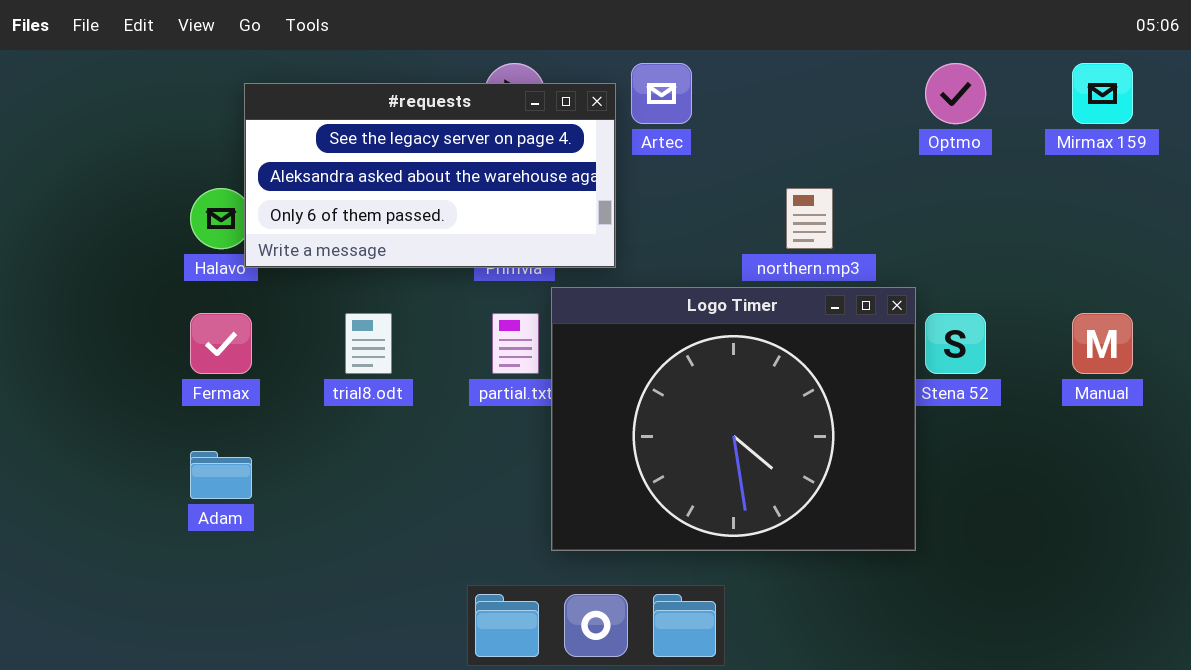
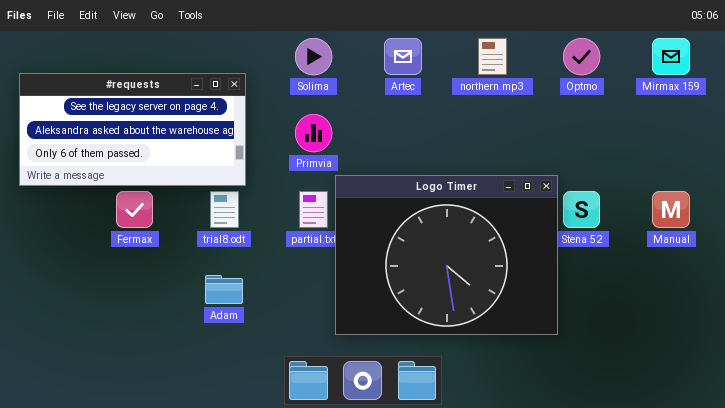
#requests: [244,83,616,268] -> [19,73,246,186], moved
northern.mp3: [786,188,833,249] -> [478,38,507,75], moved
Adam: [190,451,252,499] -> [205,275,243,304], moved

